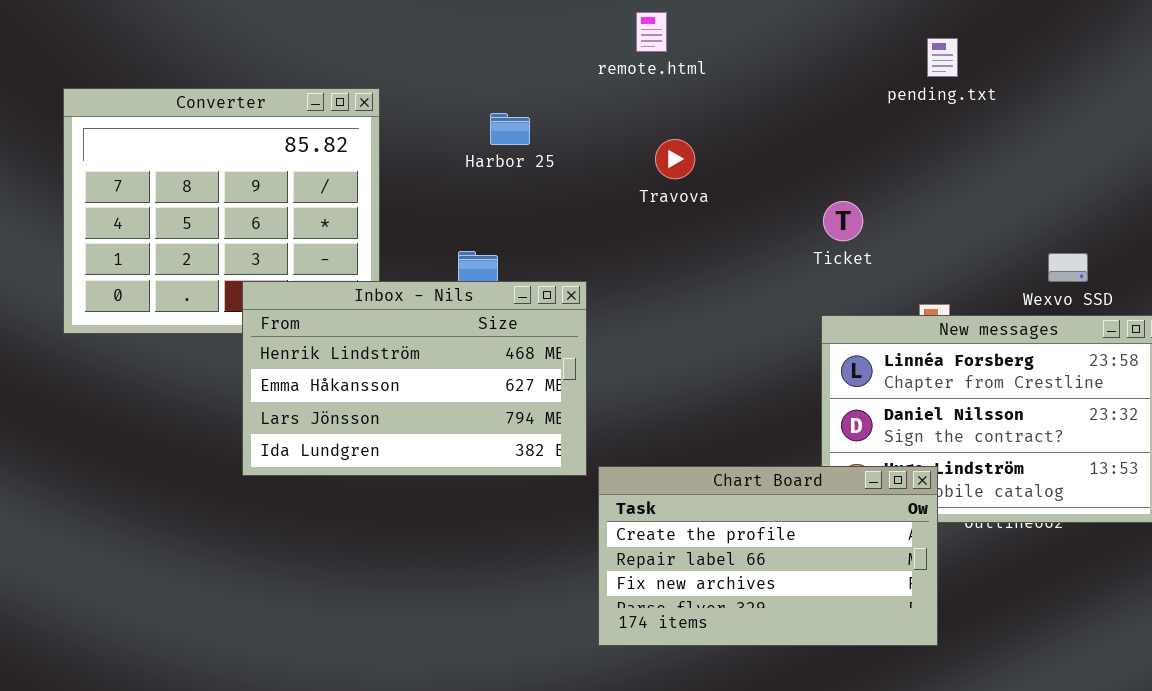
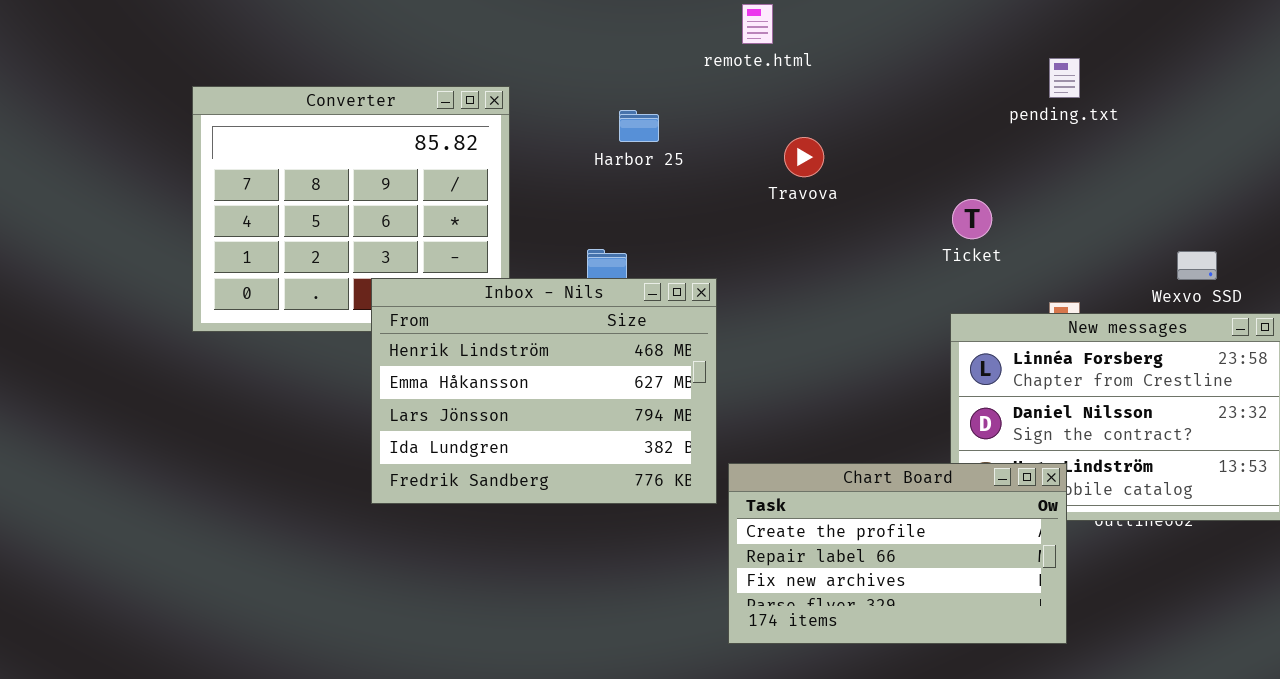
remote.html: [636,12,667,52] -> [742,4,773,44], moved
pending.txt: [927,38,958,77] -> [1049,58,1080,98], moved
Inbox - Nils: [242,281,587,476] -> [371,278,717,504], resized

